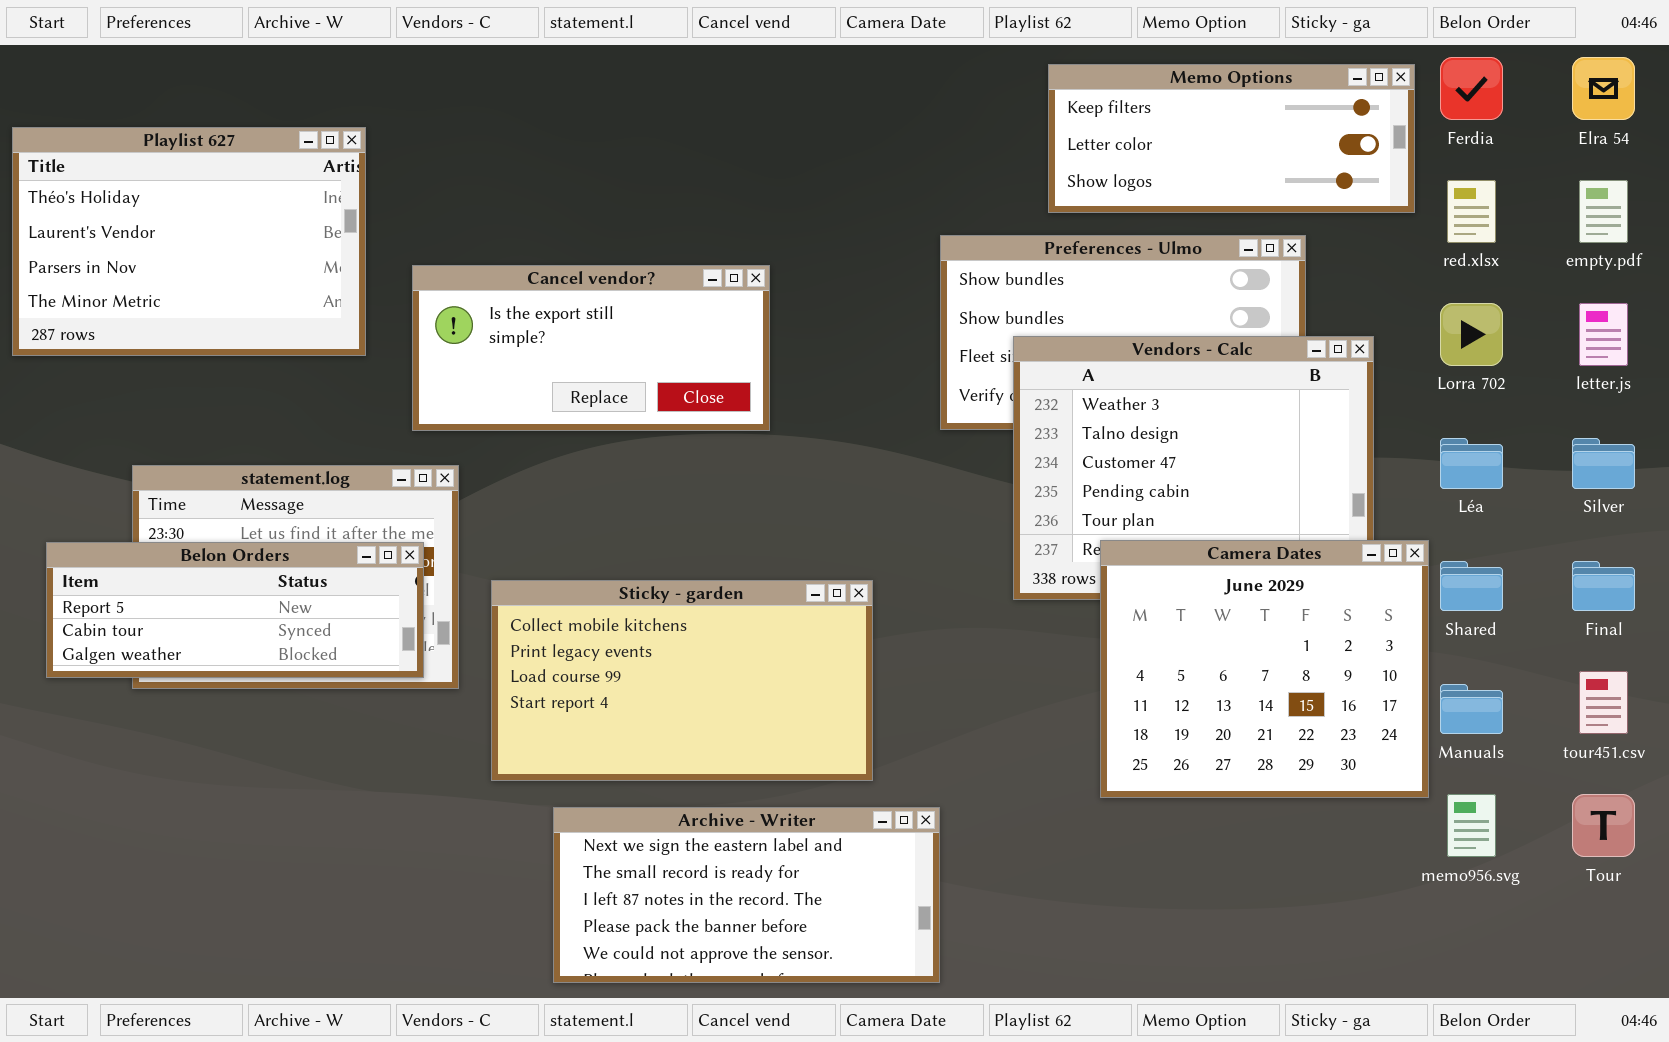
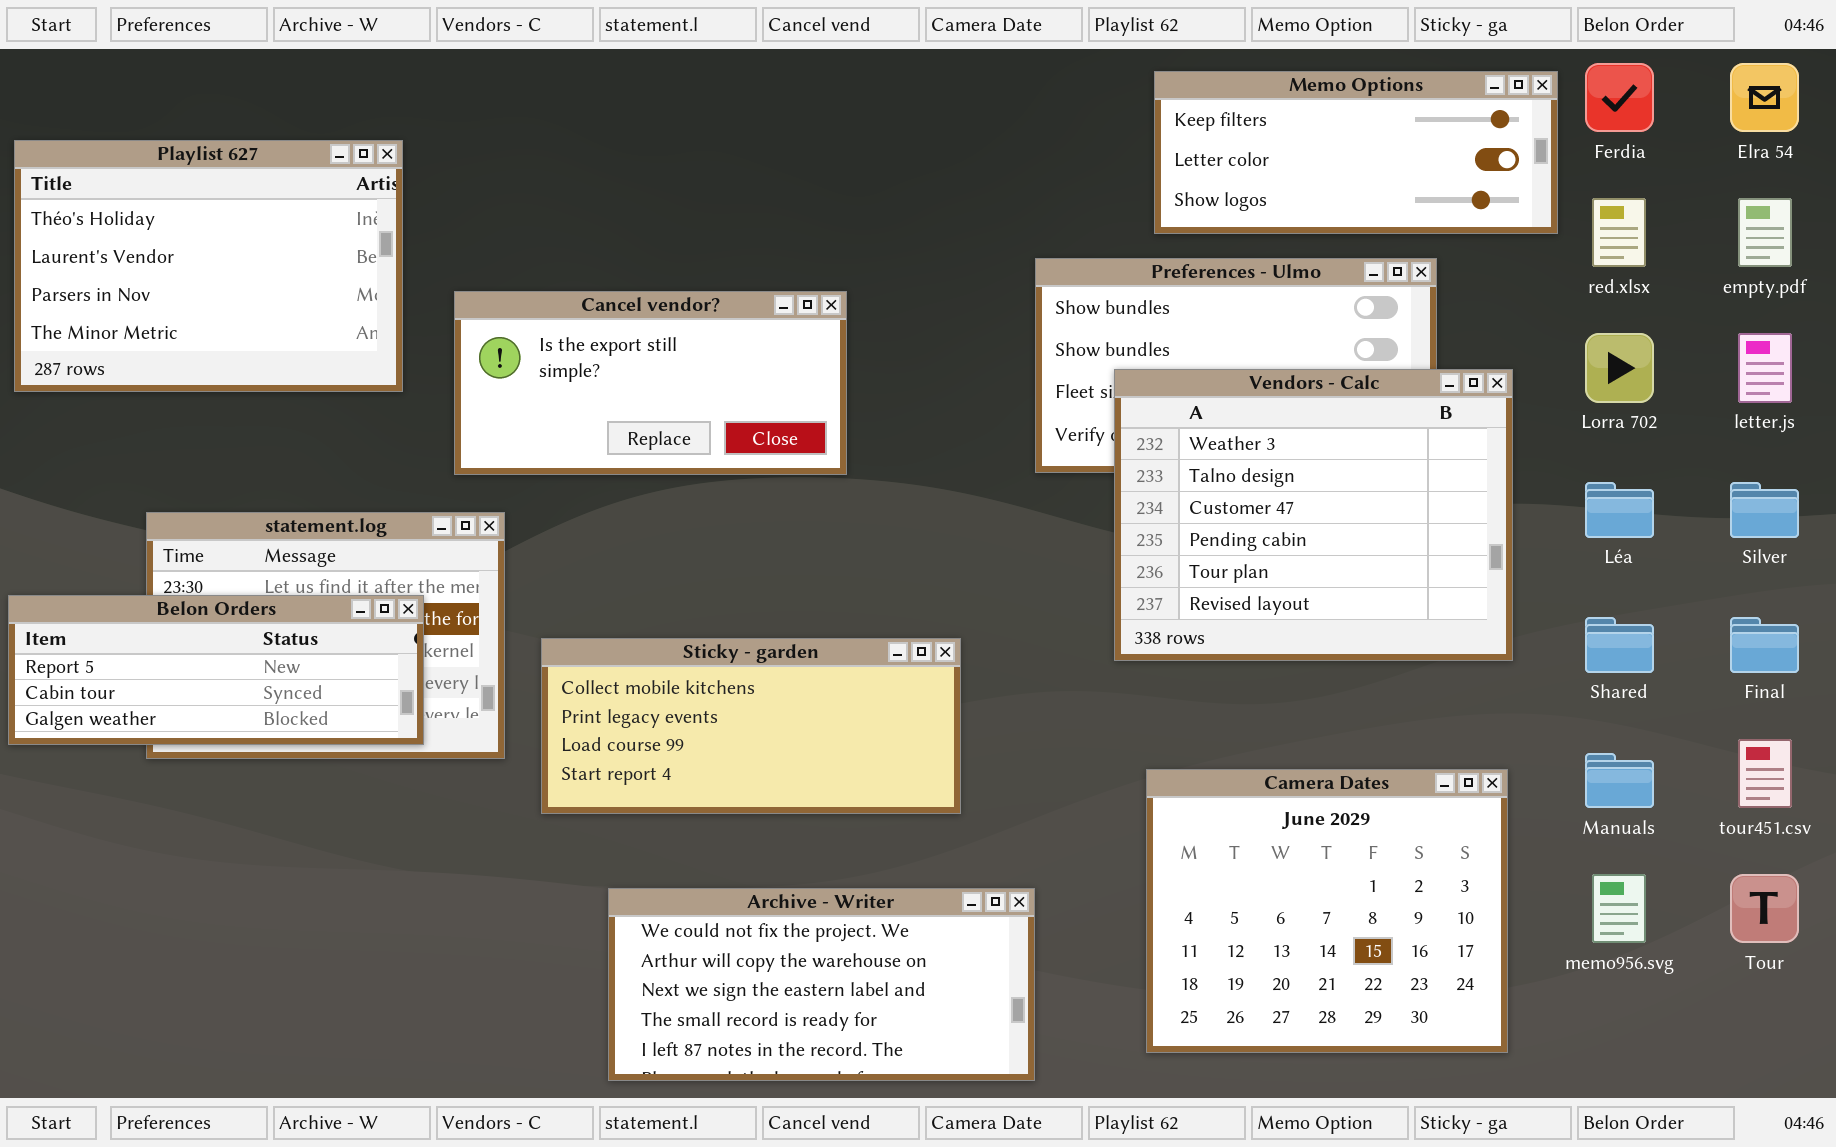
Camera Dates: [1100,540,1429,798] -> [1146,769,1508,1053], moved
Belon Orders: [46,542,424,678] -> [8,595,424,745], moved
Sticky - garden: [491,580,873,781] -> [541,638,961,814], resized
Archive - Writer: [553,807,940,983] -> [608,888,1035,1081], scrolled up 2 rows

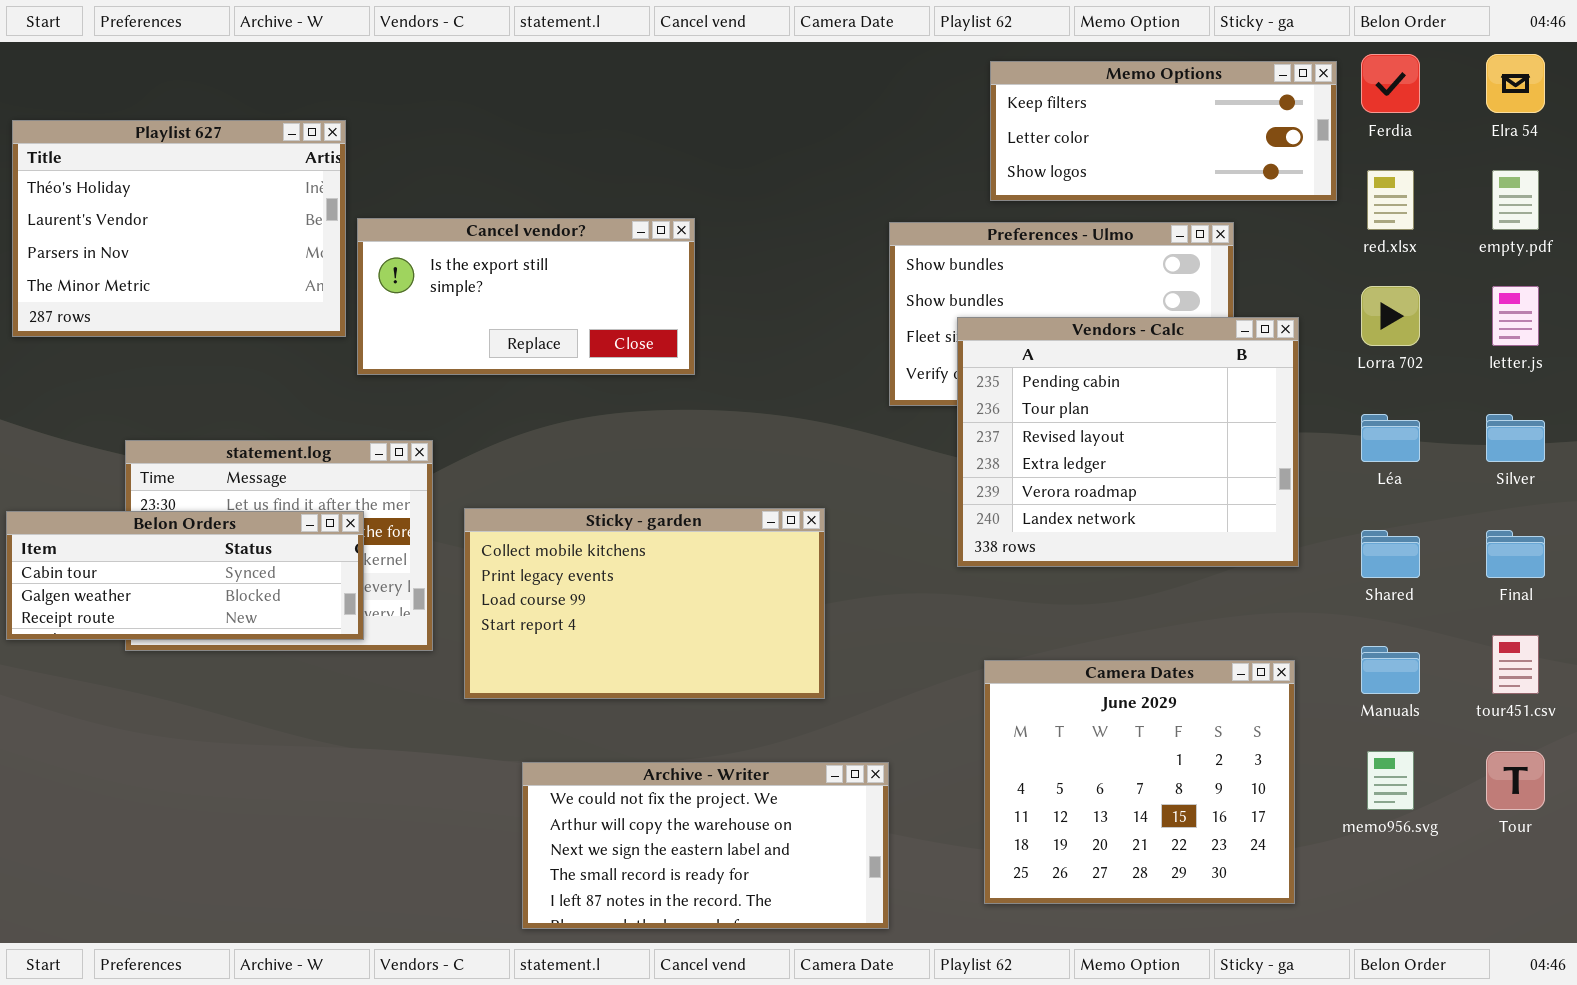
Cancel vendor?: [454,291,847,475] -> [357,218,695,375], moved
Vendors - Calc: [1114,369,1513,661] -> [957,317,1299,567], scrolled down 3 rows
Belon Orders: [8,595,424,745] -> [6,511,364,640], scrolled down 1 row
Sticky - garden: [541,638,961,814] -> [464,508,825,699], resized

